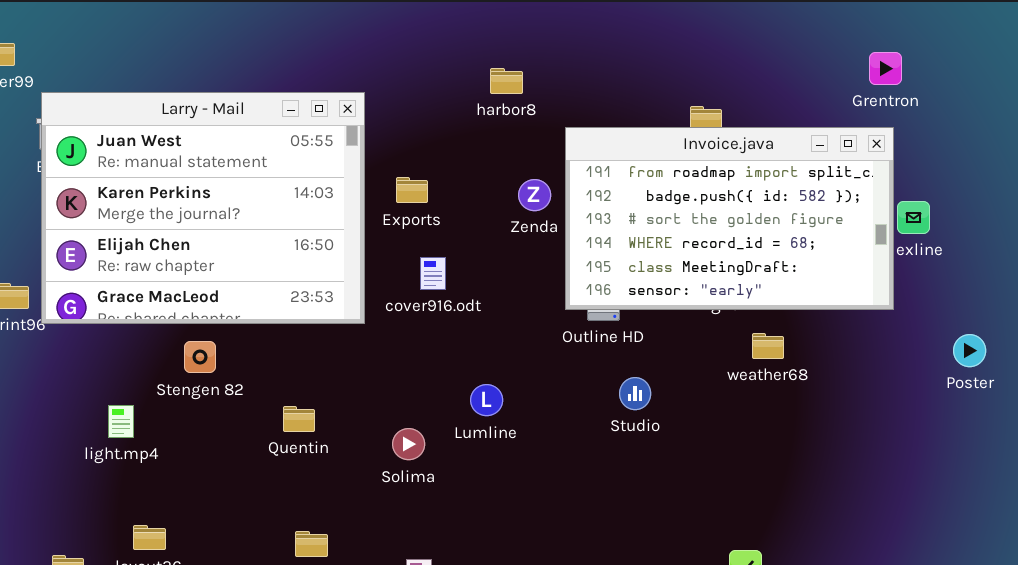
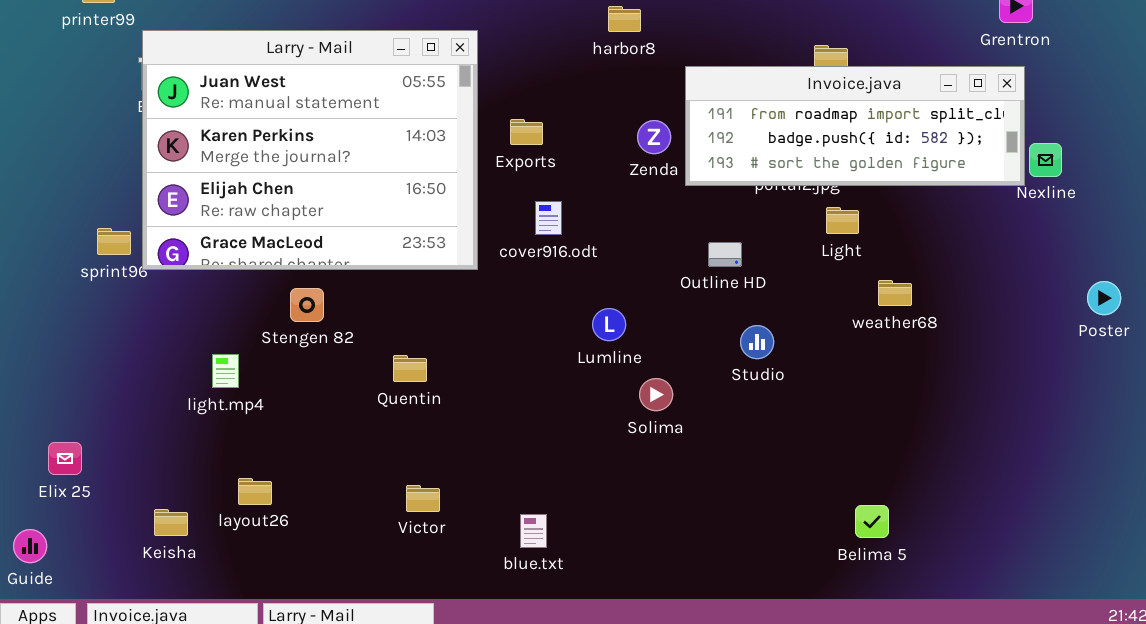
Invoice.java: [565,127,894,310] -> [685,66,1025,186], resized
Lumline: [470,384,503,416] -> [592,308,626,341], moved
Solima: [392,428,425,460] -> [639,378,673,411], moved

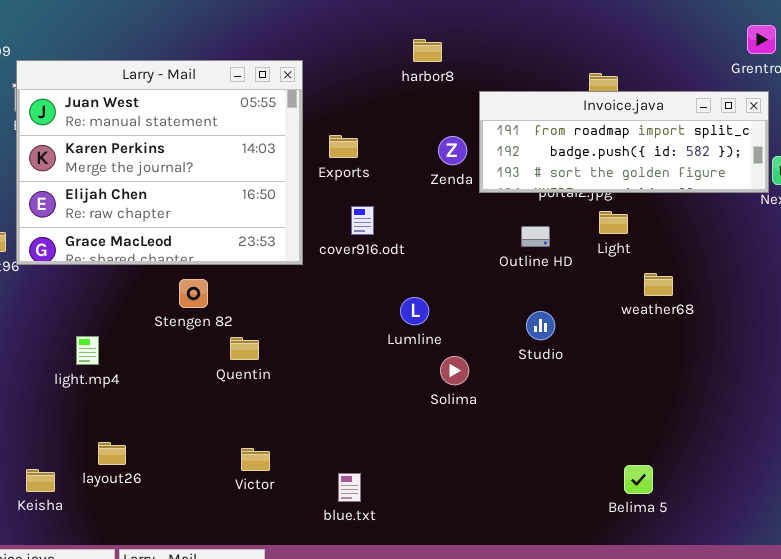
Outline HD: [708,242,742,267] -> [521,226,550,247], moved
Stengen 82: [290,288,324,322] -> [179,279,208,308], moved

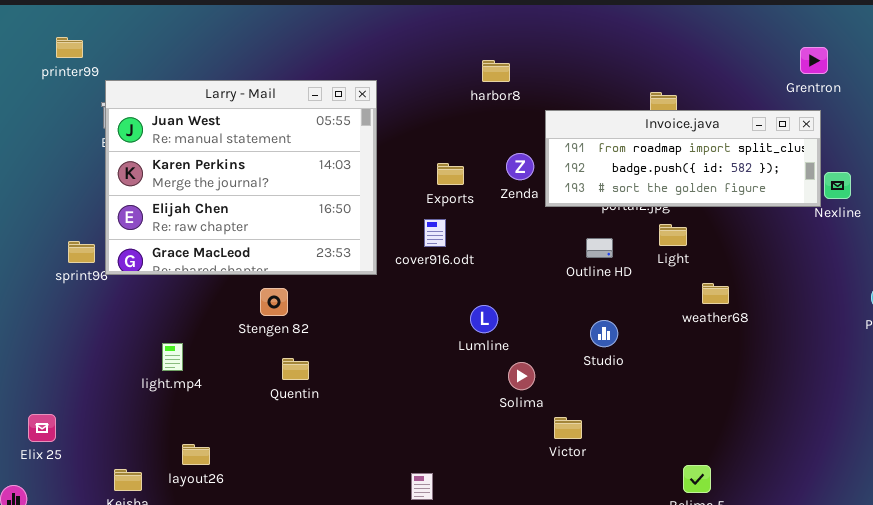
Exports: [329,135,358,158] -> [437,163,464,185], moved
Quentin: [230,337,259,360] -> [282,358,309,380], moved
Victor: [241,448,270,471] -> [554,417,582,439], moved

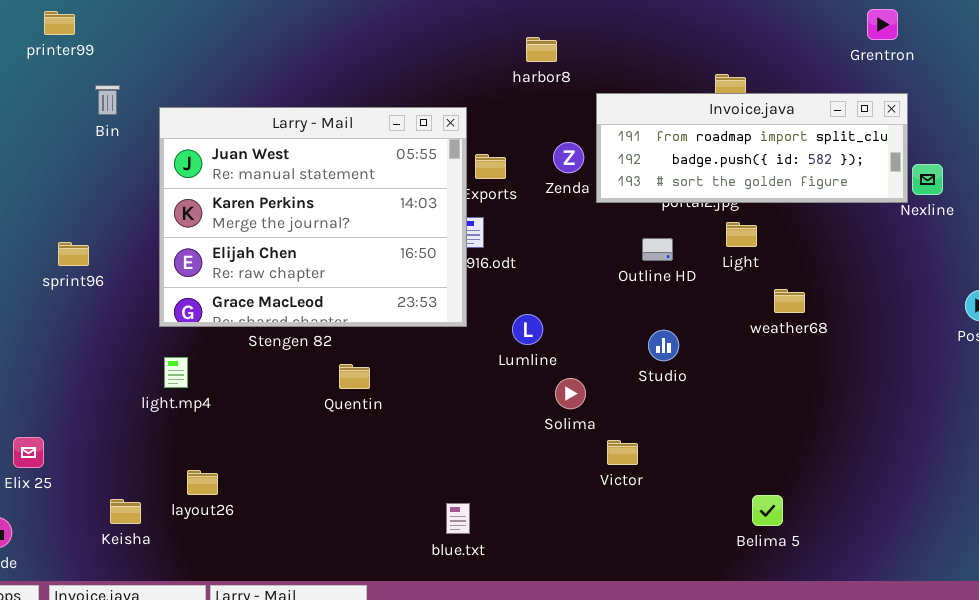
Grentron: [800,47,828,74] -> [867,9,898,40], moved
Larry - Mail: [105,80,377,275] -> [159,107,467,327], moved
Quentin: [282,358,309,380] -> [339,364,370,389], moved

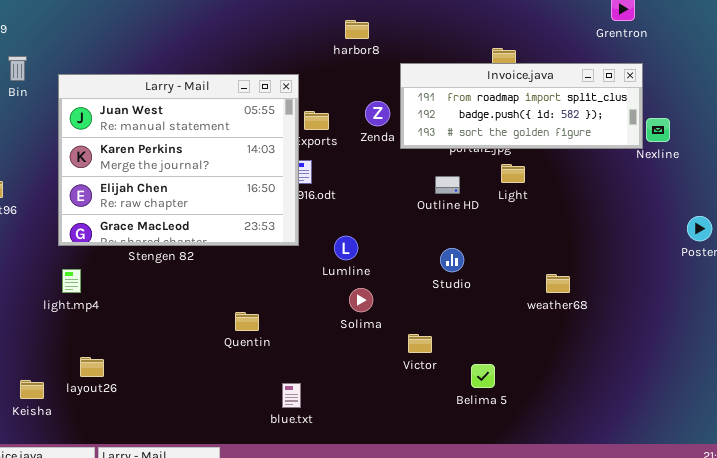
weather68: [774,289,805,313] -> [546,274,570,293], moved
Quentin: [339,364,370,389] -> [235,312,259,331], moved
Solima: [555,378,586,409] -> [349,288,373,312], moved
Belima 5: [752,495,783,526] -> [471,364,495,388], moved

